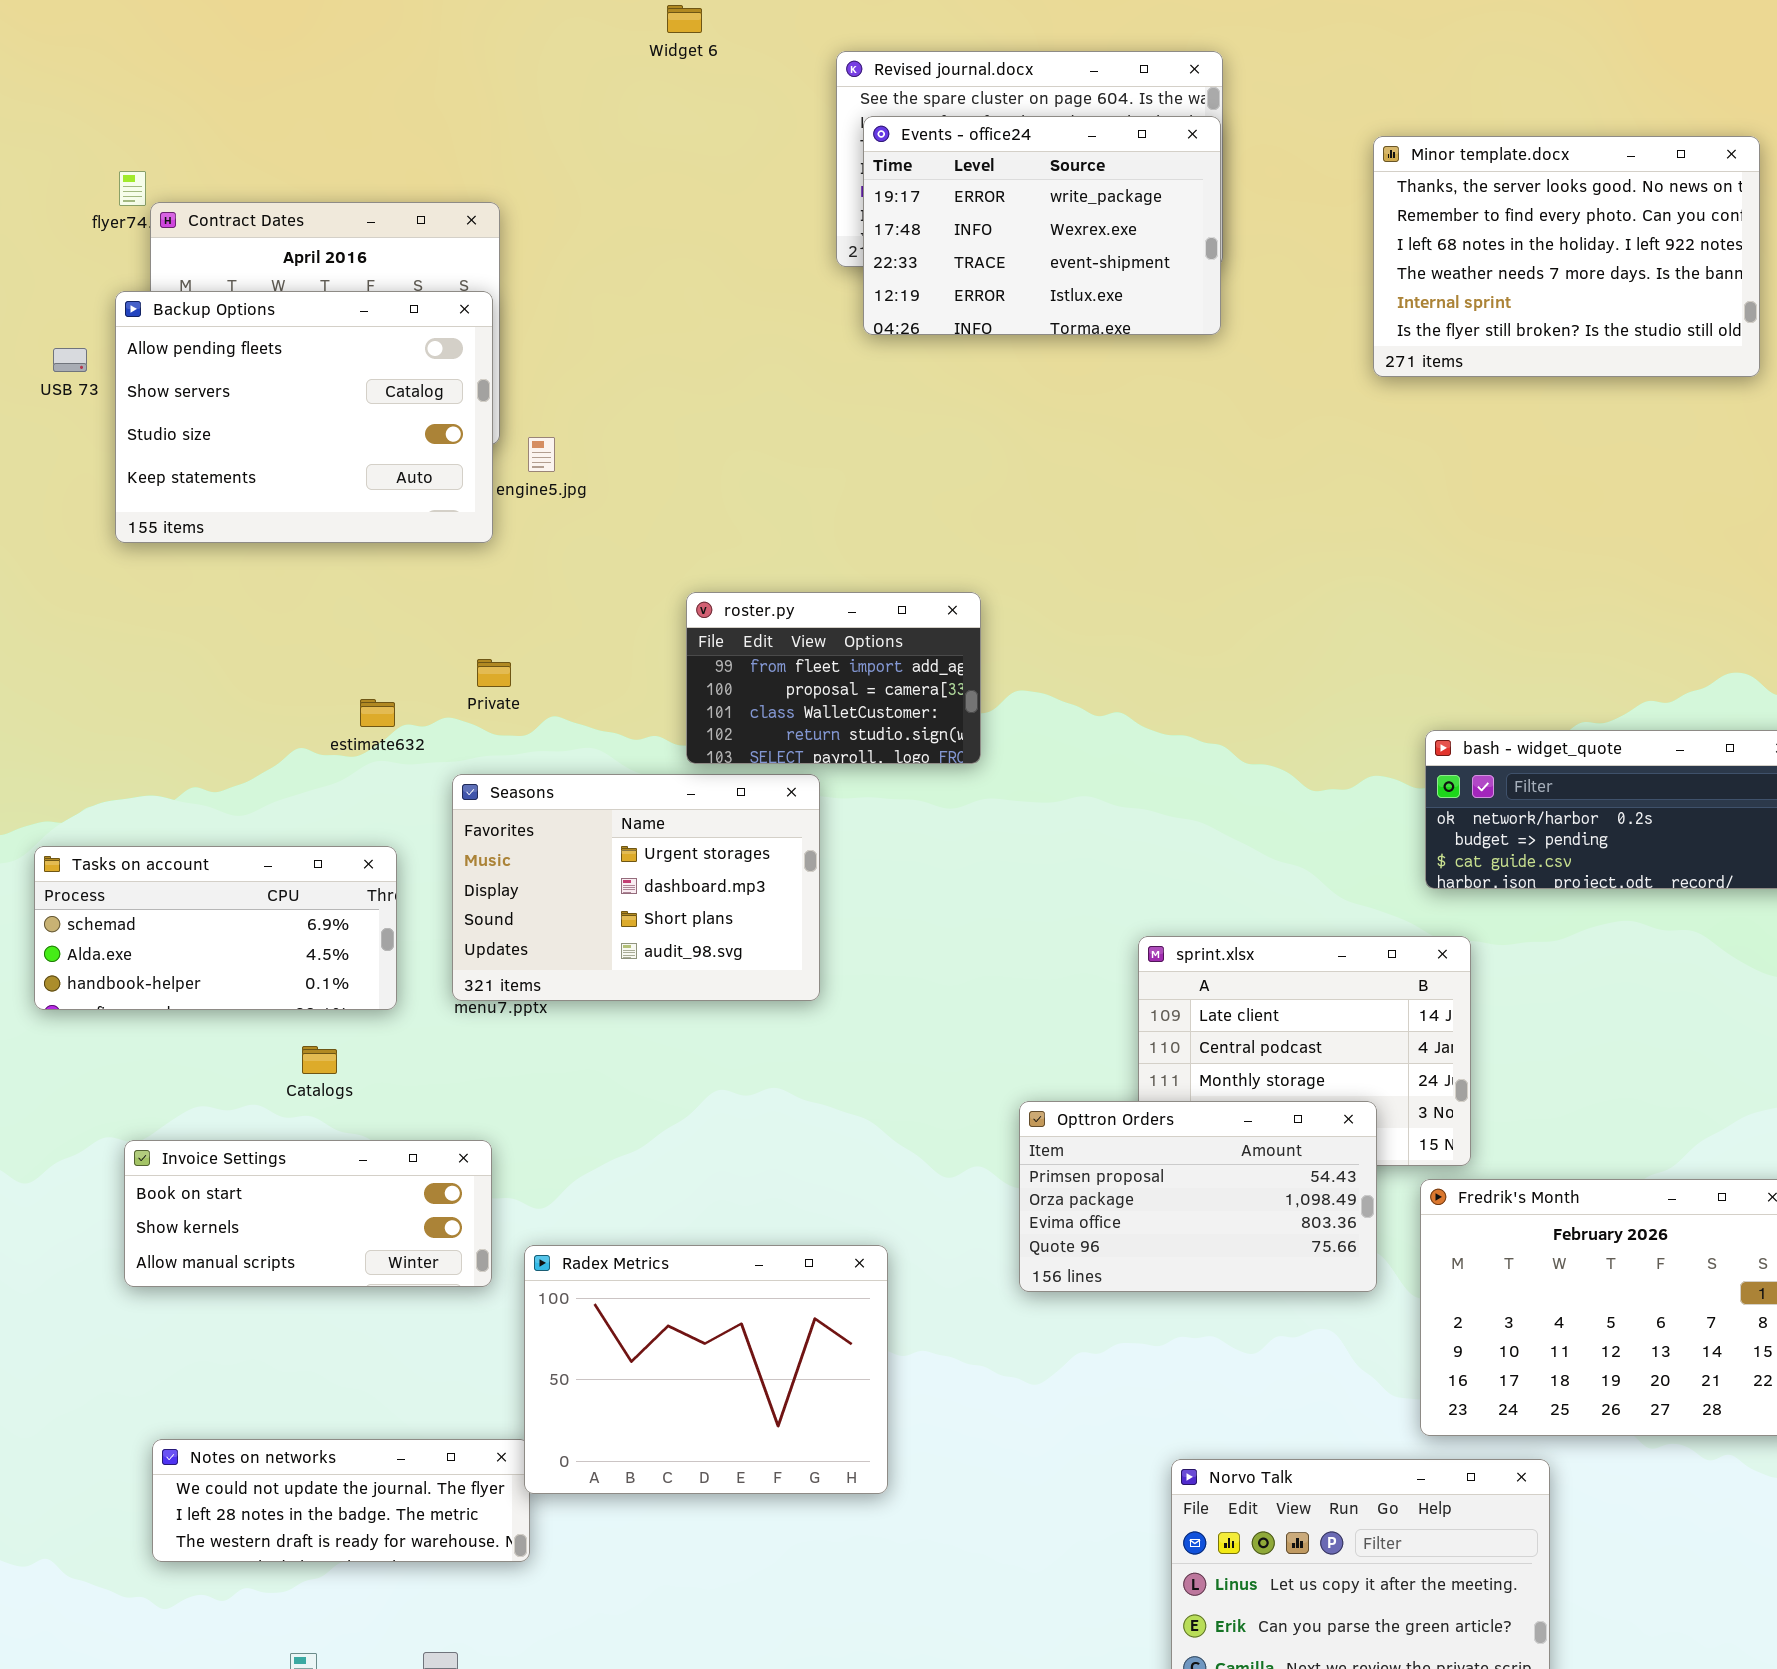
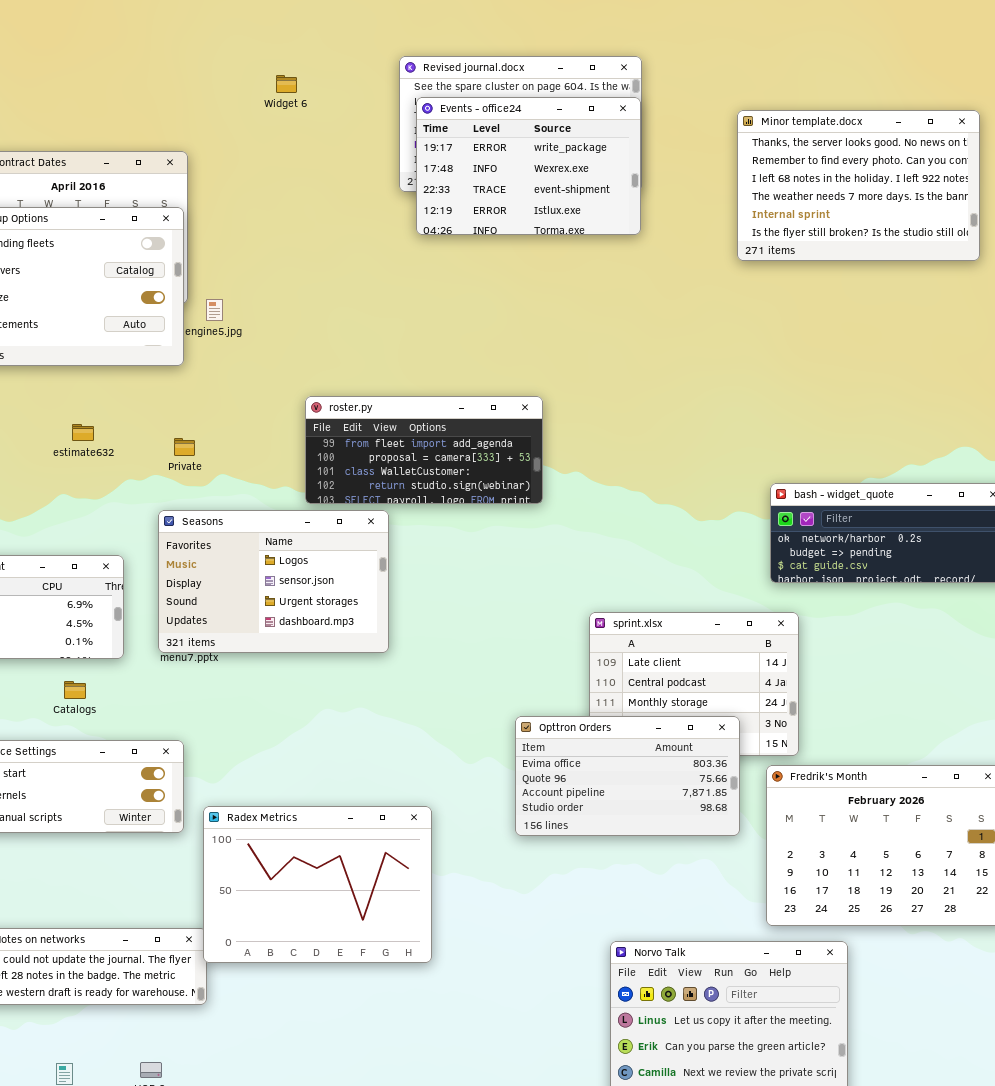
Widget 6: [667,5,702,33] -> [276,75,297,93], moved
roster.py: [686,592,981,764] -> [305,396,543,504], resized
estimate632: [360,699,395,727] -> [72,424,94,441], moved
Seasons: [452,774,820,1001] -> [158,510,389,653], scrolled up 2 rows
Opttron Orders: [1019,1101,1377,1292] -> [515,716,740,836], scrolled down 2 rows

